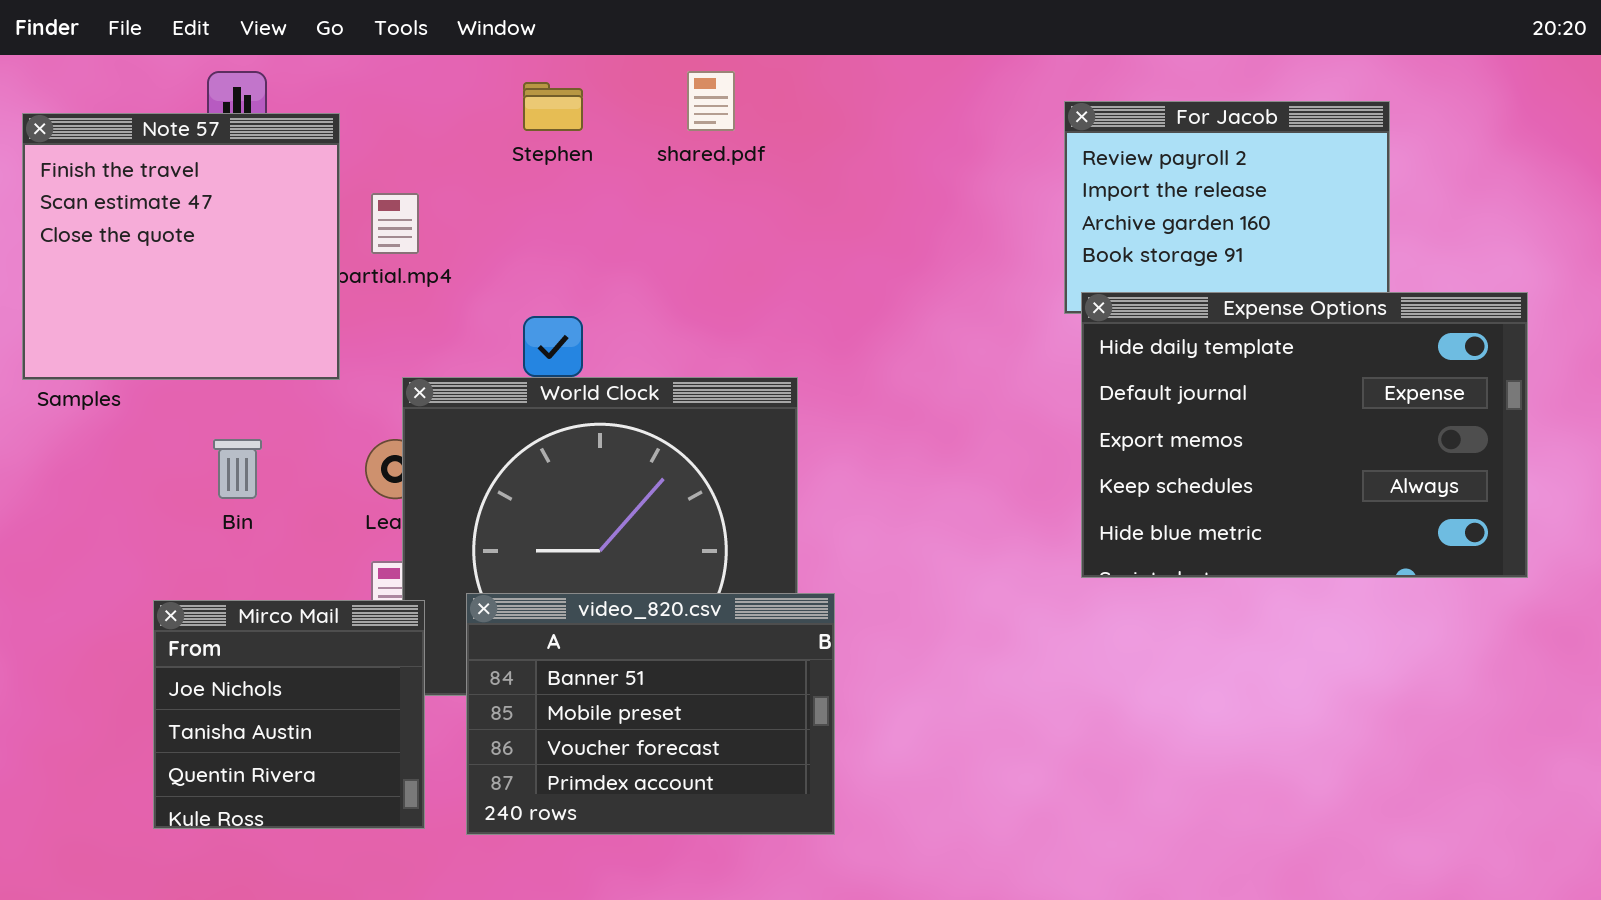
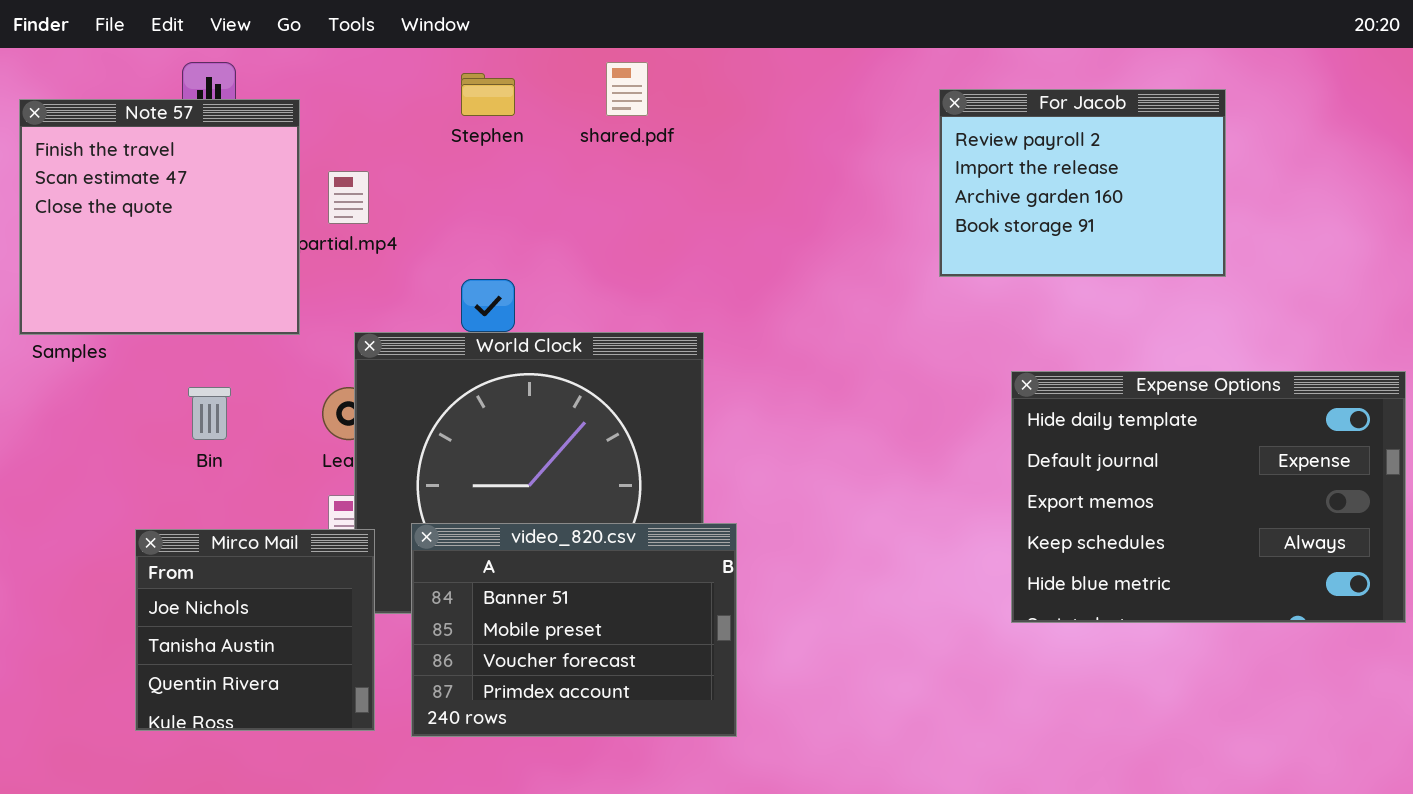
Expense Options: [1081,292,1528,578] -> [1011,371,1406,623], moved

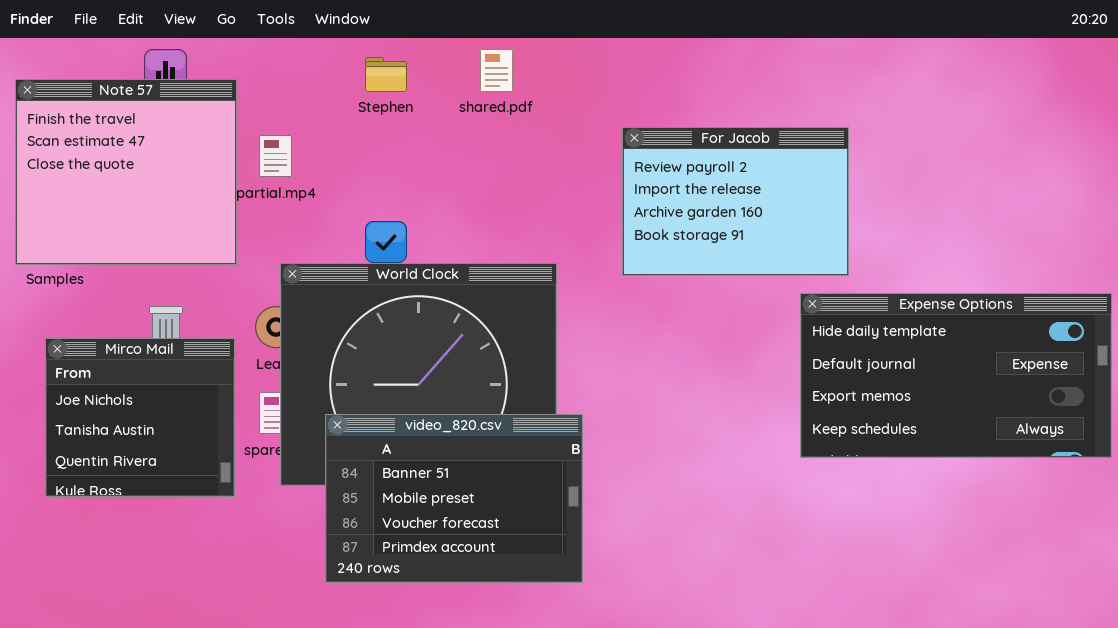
For Jacob: [939,89,1226,277] -> [622,127,849,276], moved
Expense Options: [1011,371,1406,623] -> [800,293,1112,458], resized
Mirco Mail: [135,529,375,731] -> [45,338,235,497], moved

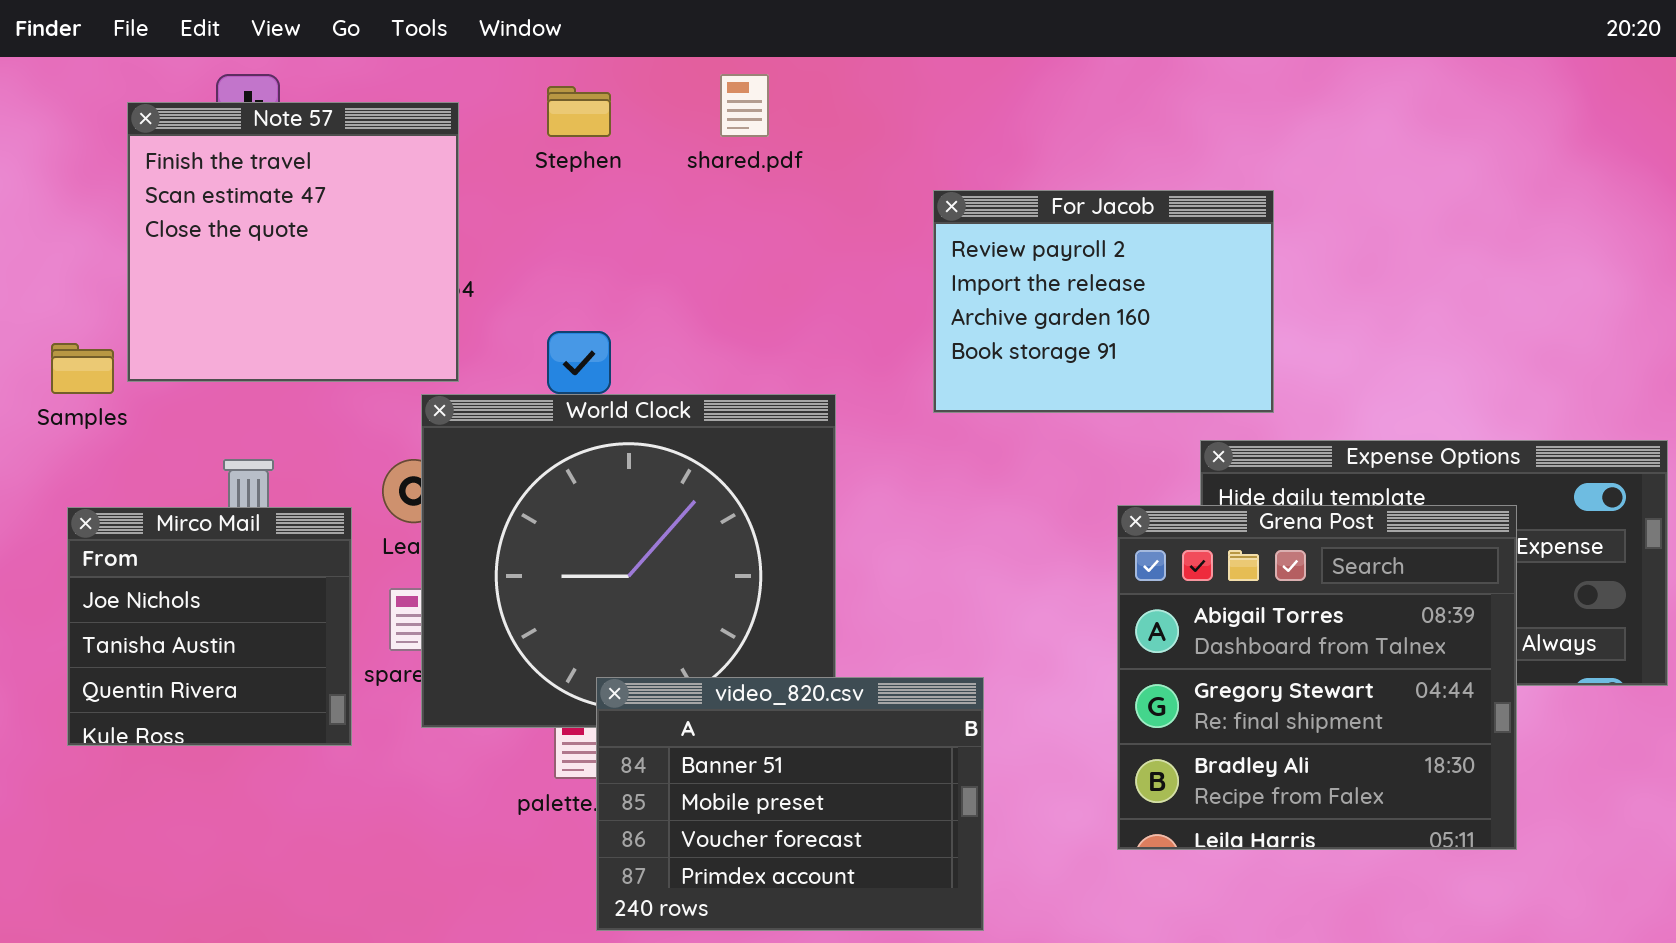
Note 57: [15,79,237,265] -> [127,102,459,382], moved
Grena Post: none -> [1117,505,1517,850], opened
video_820.csv: [325,414,583,583] -> [596,677,984,931], moved

